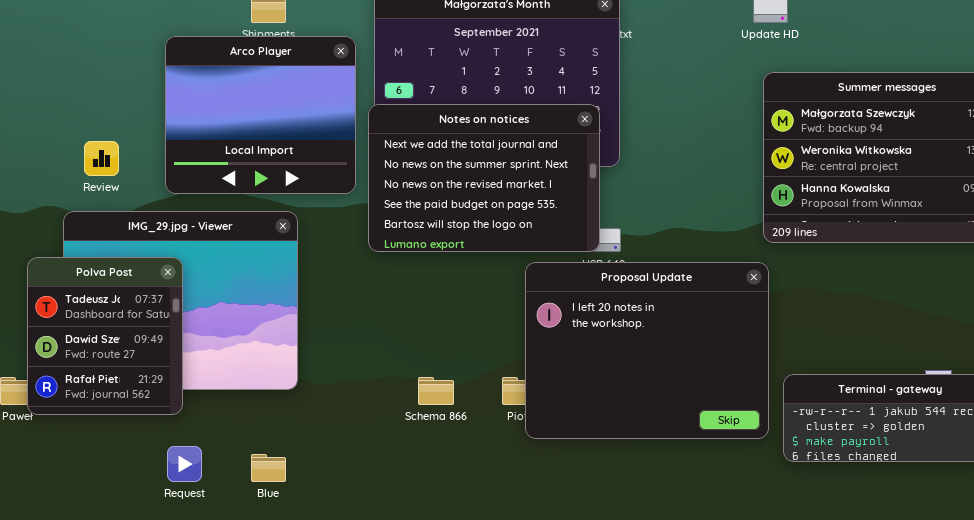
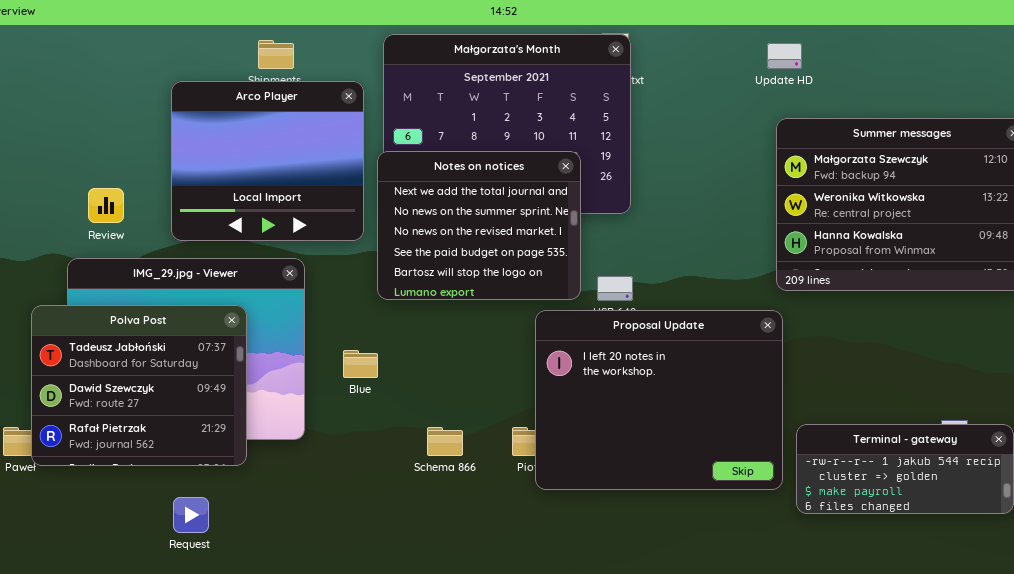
Notes on notices: [368,104,600,252] -> [377,151,581,300], resized
Polva Post: [27,257,183,415] -> [31,305,247,466], resized
Blue: [251,454,286,482] -> [343,350,378,378], moved

